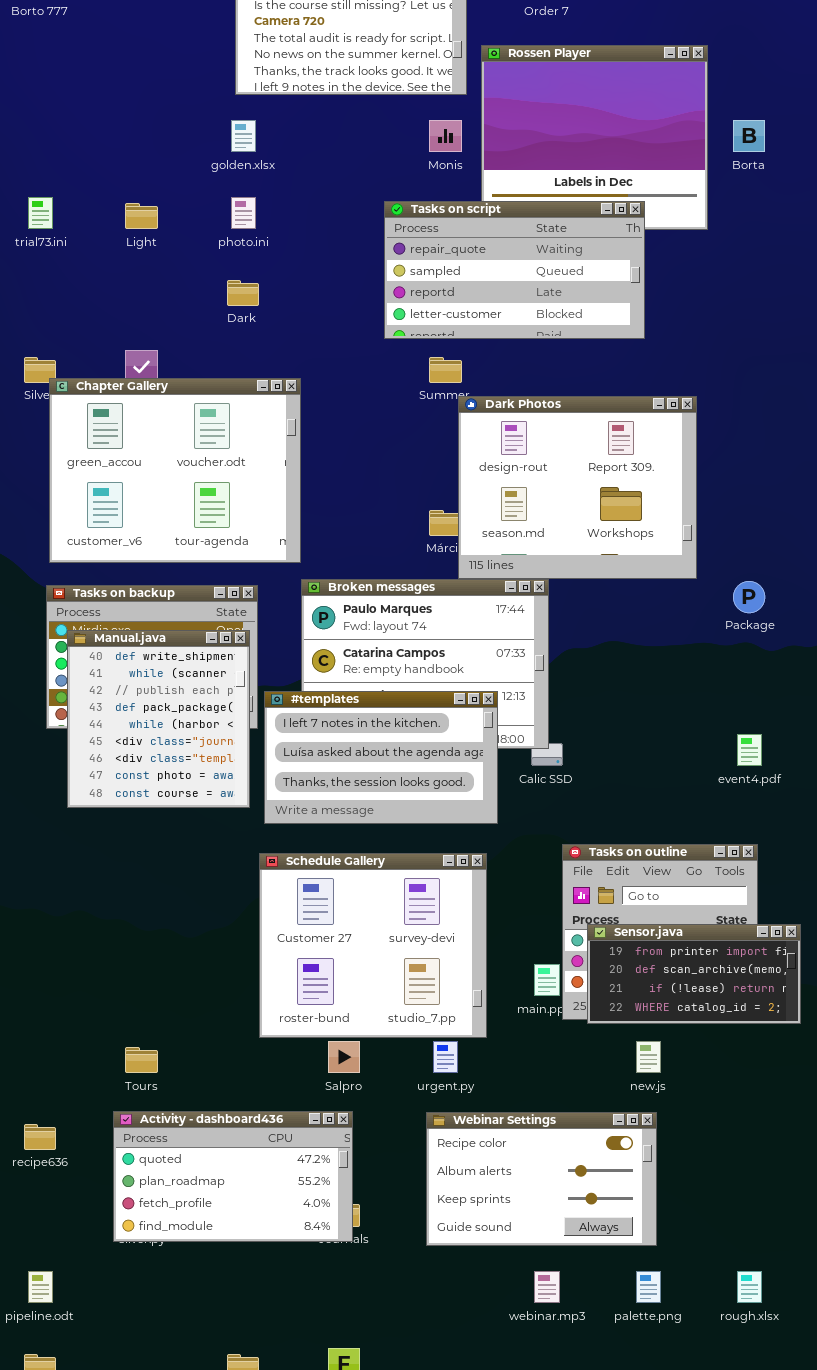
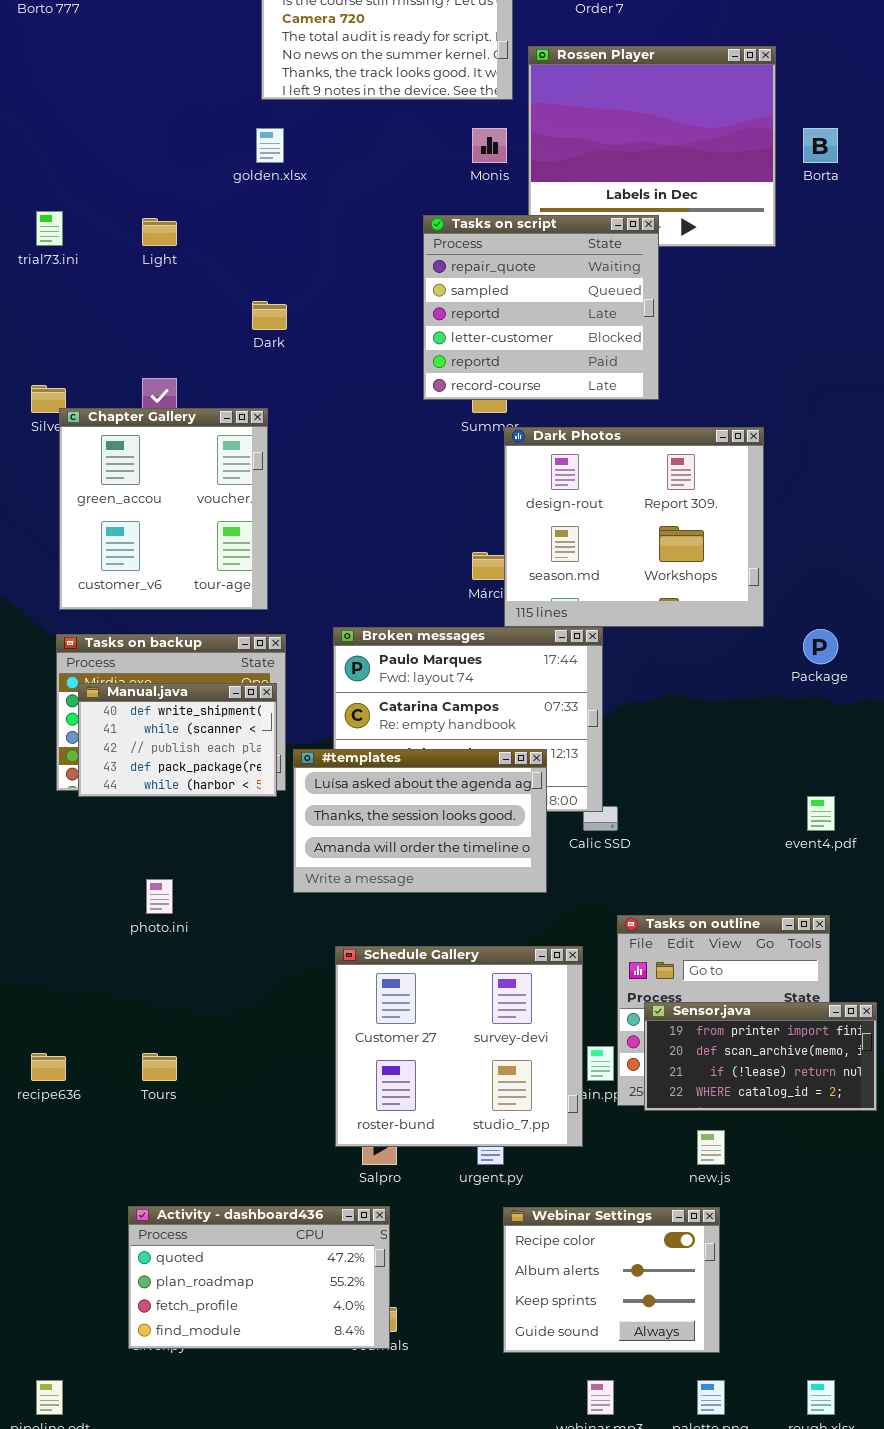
photo.ini: [231,197,256,229] -> [146,879,173,914], moved
Tasks on script: [384,201,645,339] -> [423,215,659,400], resized
Chapter Gallery: [49,378,301,563] -> [59,408,268,610], resized
Manual.java: [67,630,250,808] -> [78,683,277,797], resized
#templates: [264,691,498,824] -> [293,749,547,893], scrolled down 1 row
Schedule Gallery: [259,853,487,1038] -> [335,946,583,1147], moved
Tours: [125,1047,158,1073] -> [142,1053,177,1081], moved
Webinar Settings: [426,1112,657,1246] -> [503,1207,720,1353], resized
recipe636: [24,1124,56,1150] -> [31,1053,66,1081], moved

